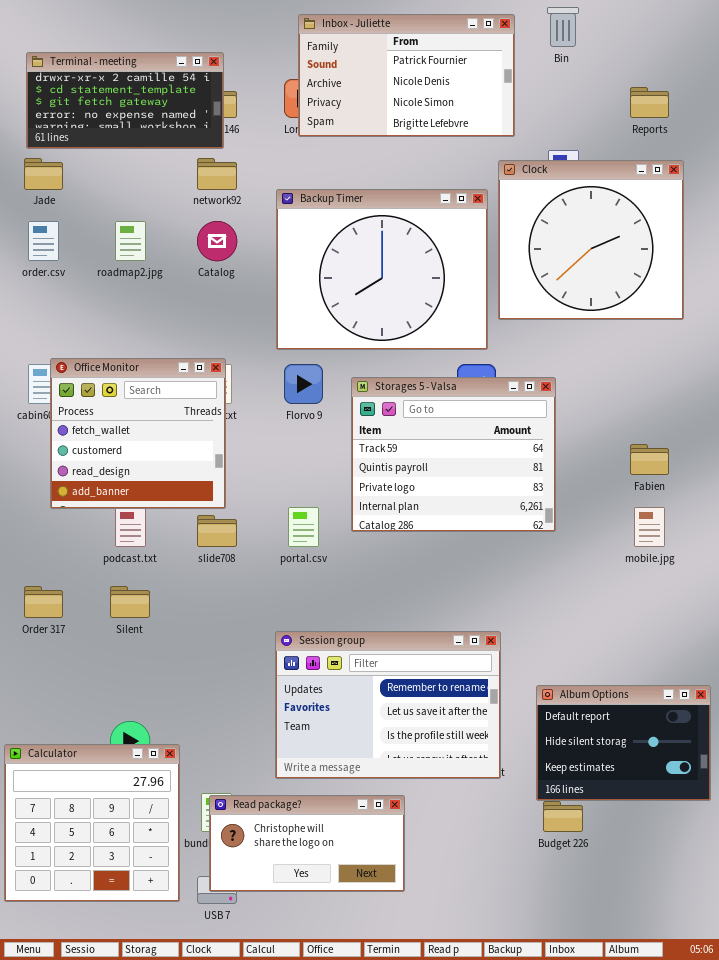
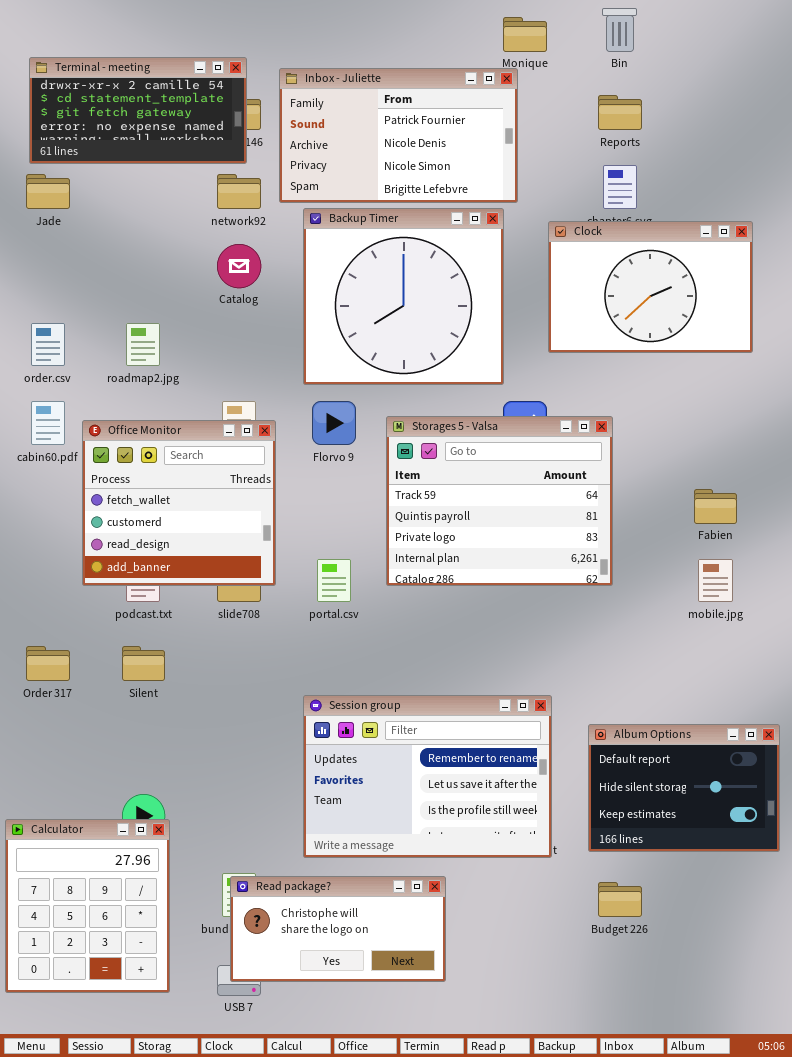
Inbox - Juliette: [298,14,515,137] -> [279,68,518,203], moved
Reports: [630,87,669,118] -> [598,95,642,130], moved
Clock: [498,160,684,320] -> [548,221,753,353], resized
Backup Timer: [276,189,488,350] -> [303,208,504,385], resized
order.csv: [28,221,59,261] -> [31,323,65,366], moved
roadmap2.jpg: [115,221,146,261] -> [126,323,160,366], moved
Office Monitor: [50,358,226,509] -> [82,420,276,586], moved
Album Options: [536,685,711,801] -> [588,724,780,852], moved
Calculator: [4,744,180,902] -> [5,819,170,993], resized

